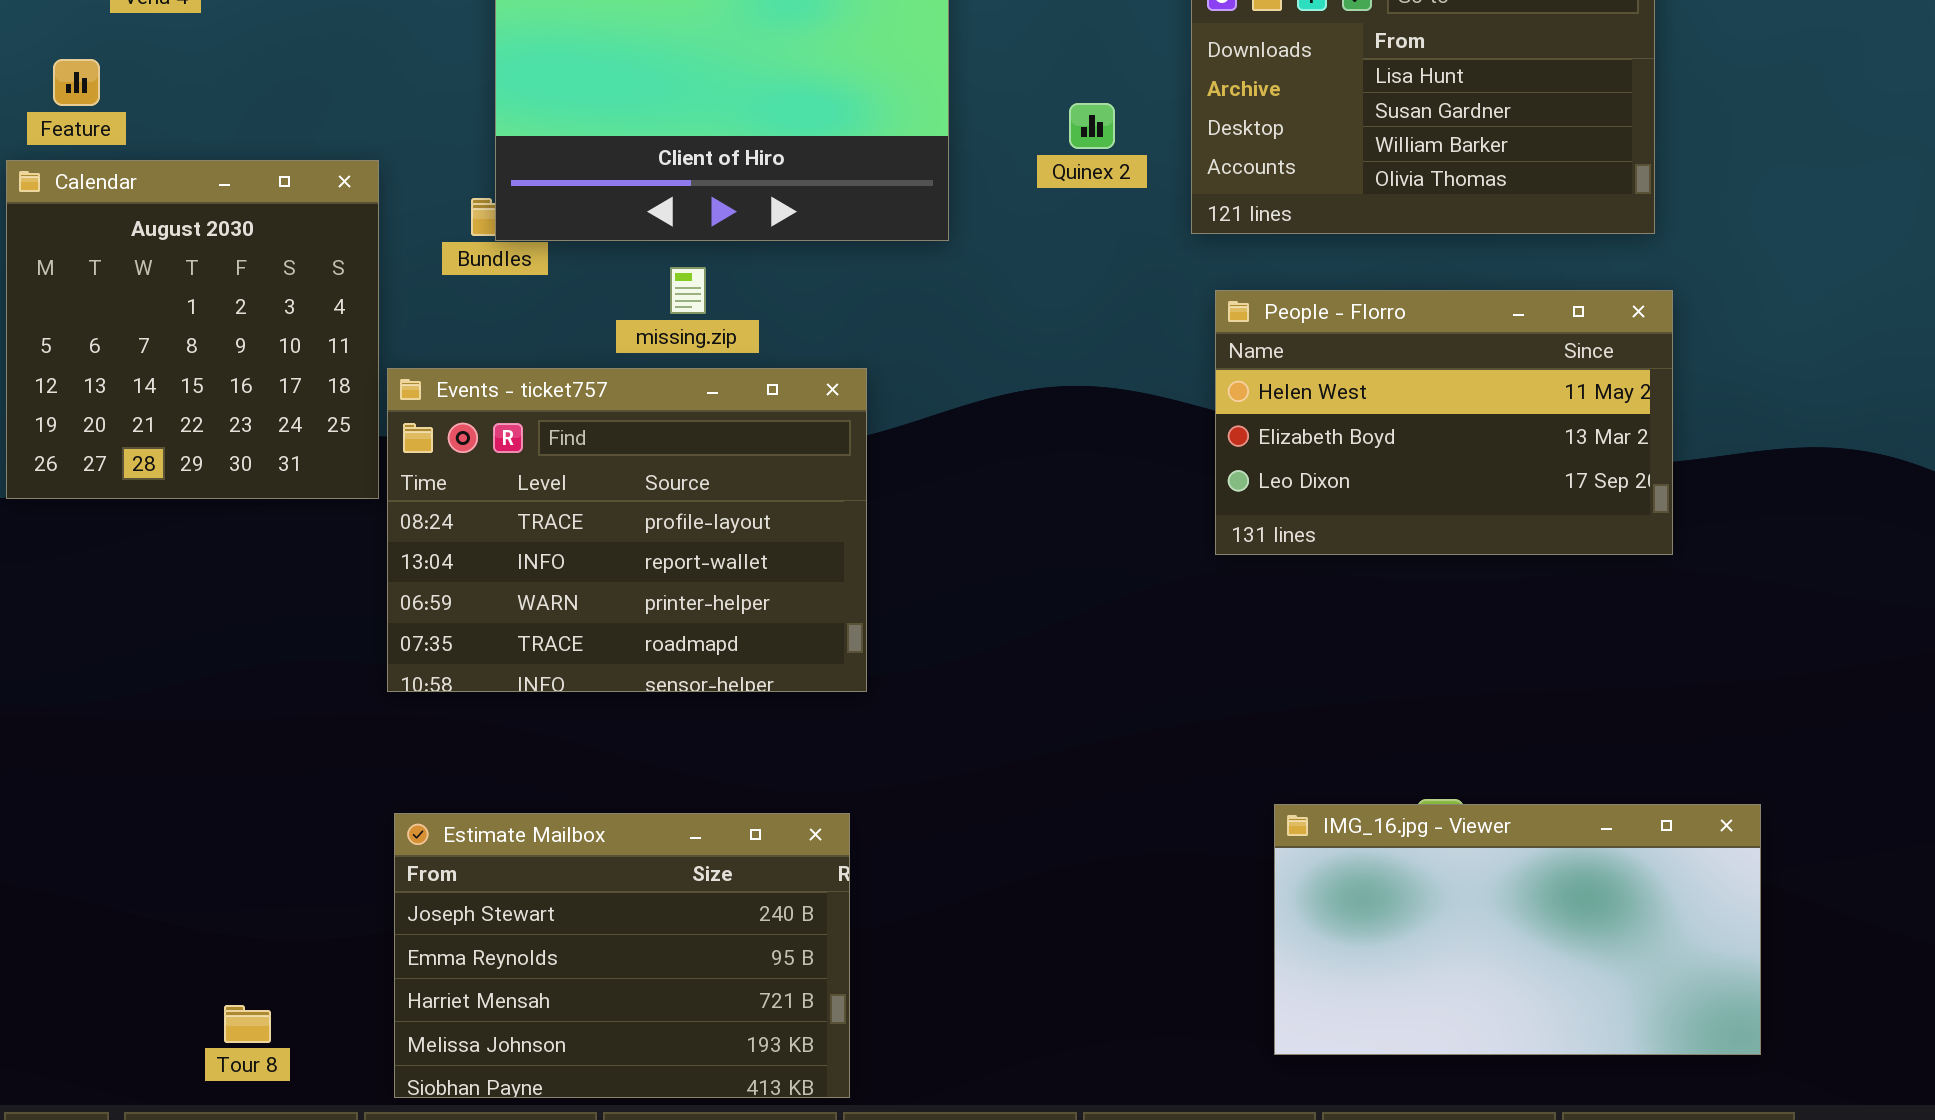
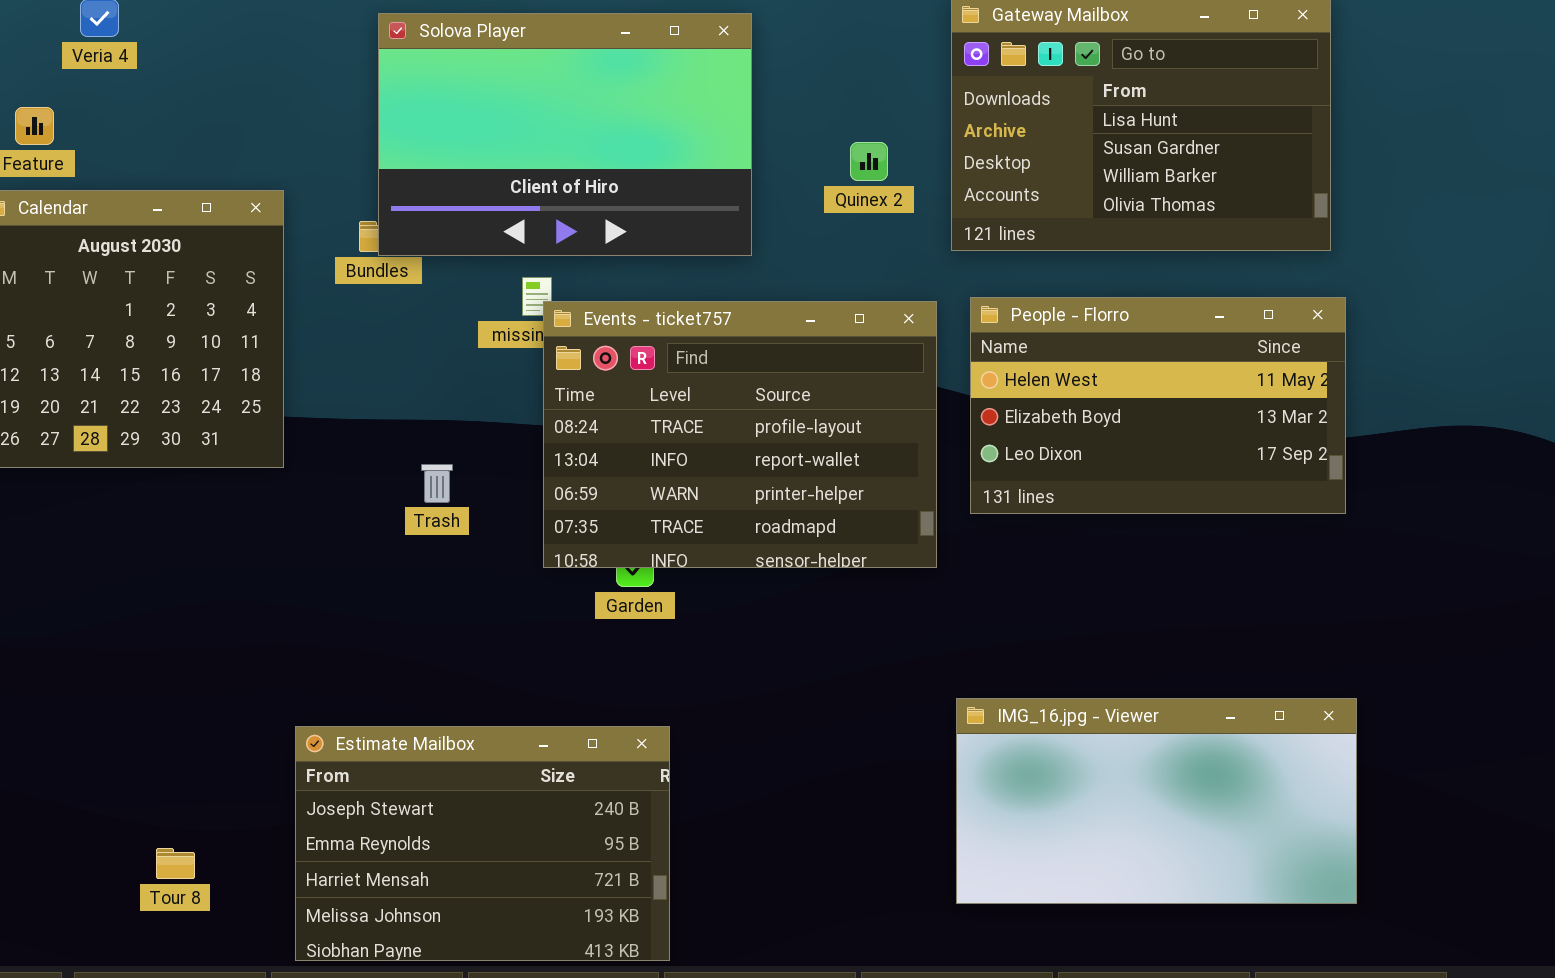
Events - ticket757: [387,368,867,692] -> [543,301,937,568], moved
IMG_16.jpg - Viewer: [1274,804,1761,1055] -> [956,698,1357,904], moved
Tour 8: [224,1005,271,1043] -> [156,848,195,879], moved

